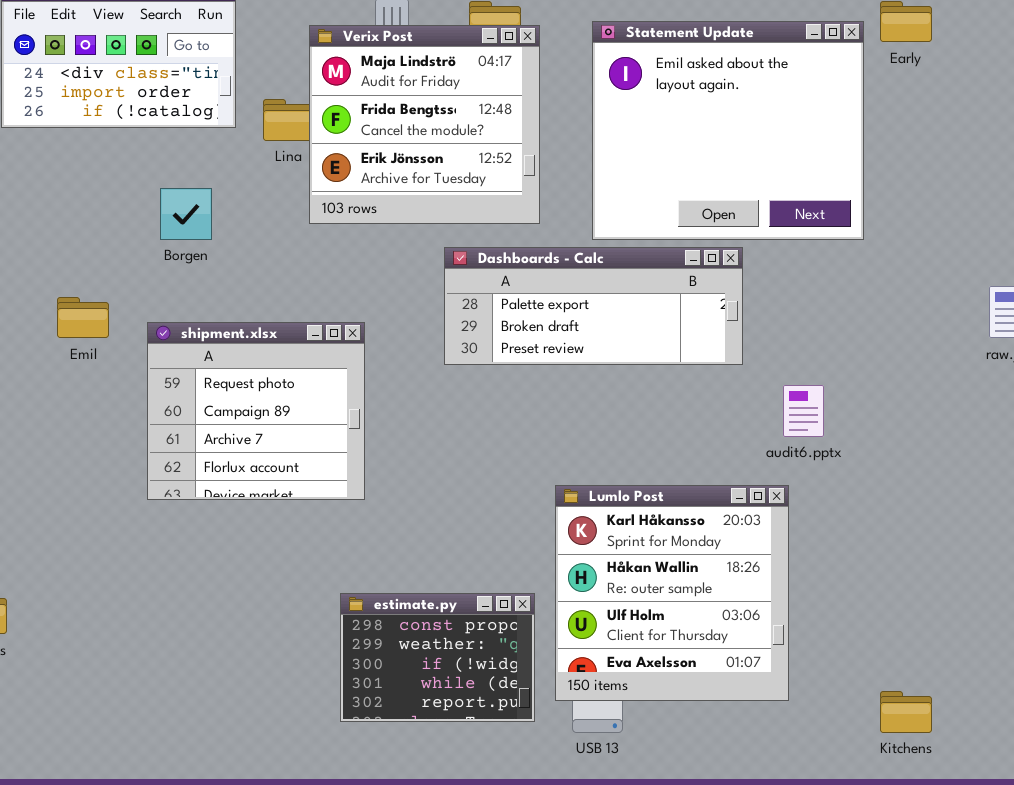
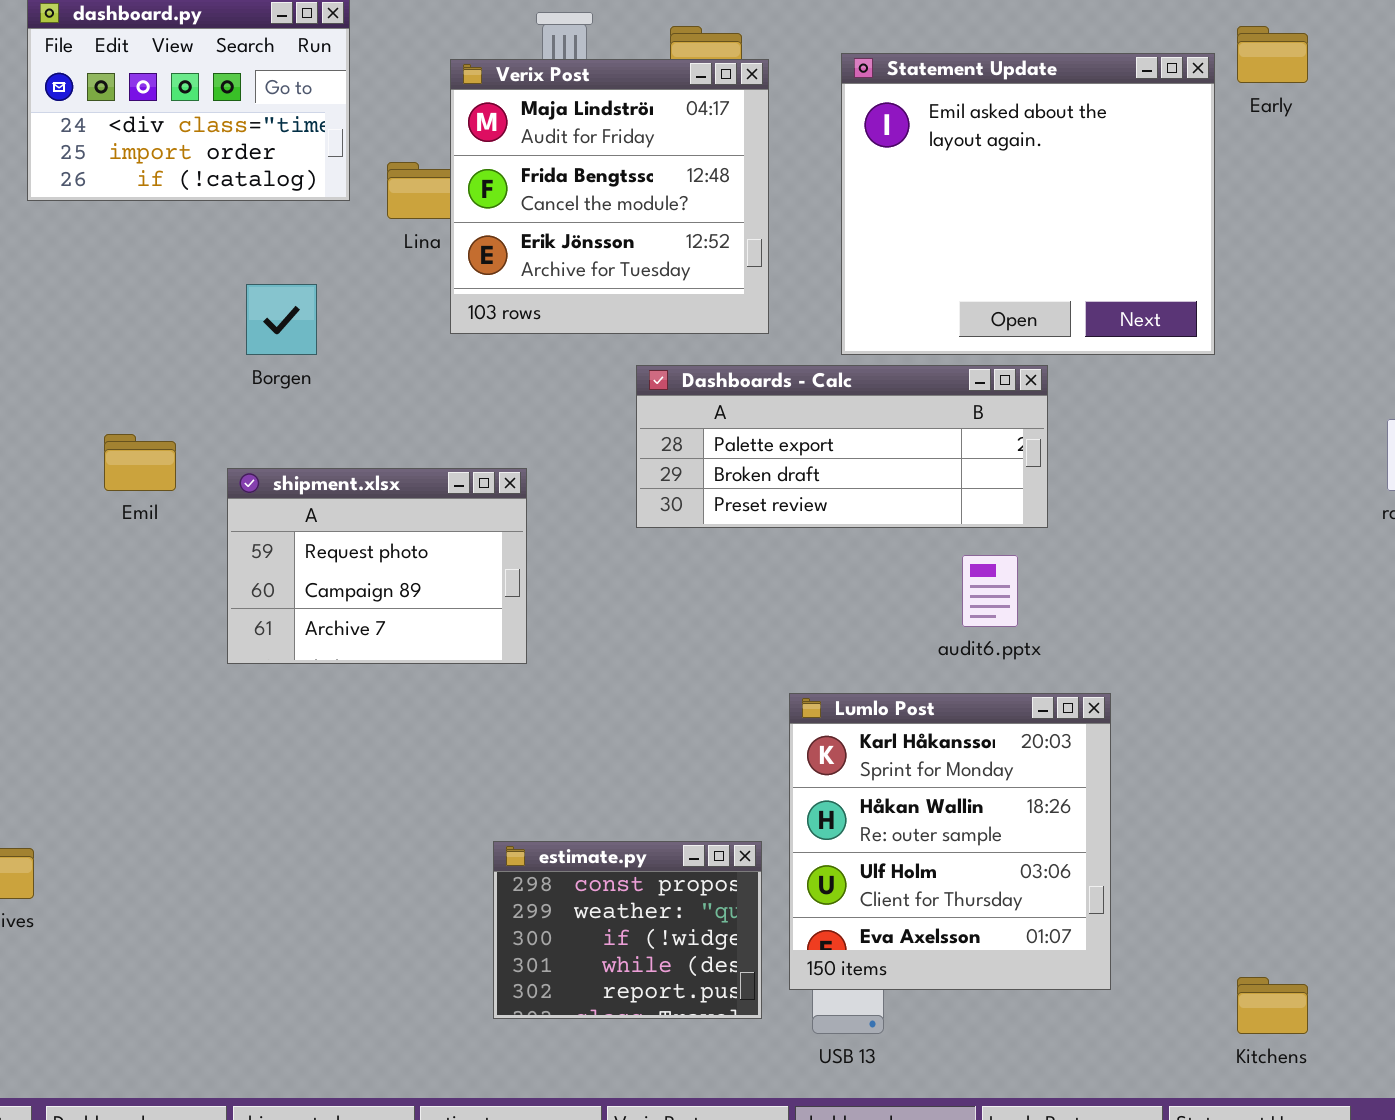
shipment.xlsx: [147,322,365,500] -> [227,468,527,664], resized
audit6.pptx: [783,385,824,437] -> [962,555,1018,627], moved

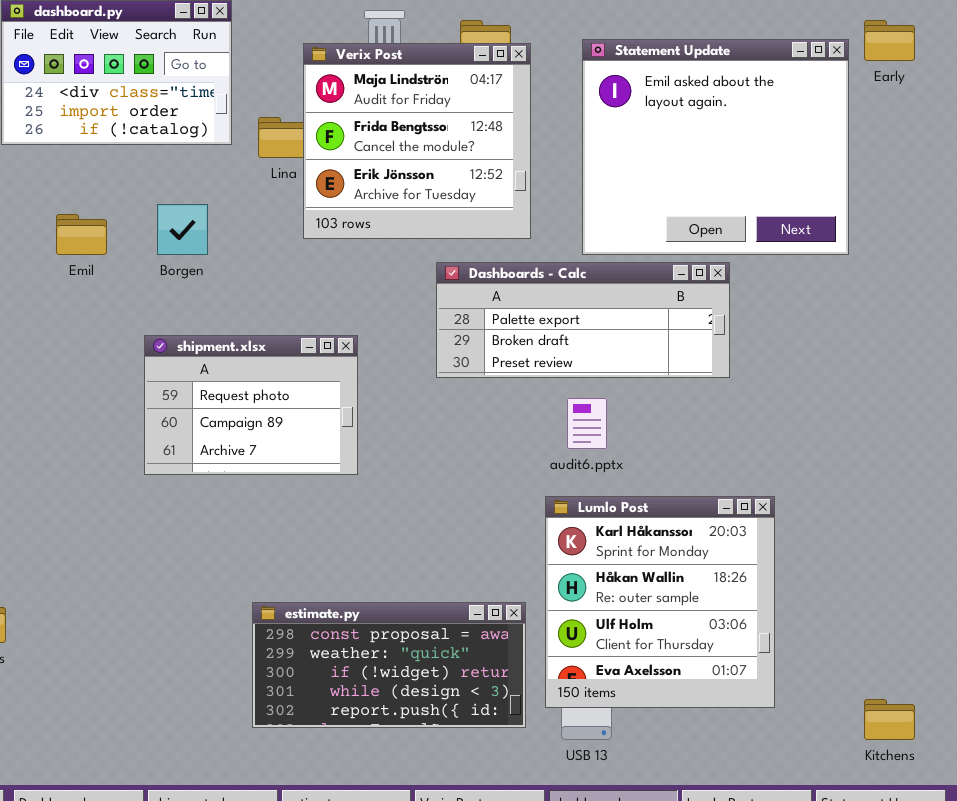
Emil: [104,434,176,491] -> [56,214,107,255], moved
audit6.pptx: [962,555,1018,627] -> [567,398,607,449], moved
estimate.py: [493,841,762,1019] -> [252,602,526,728], resized

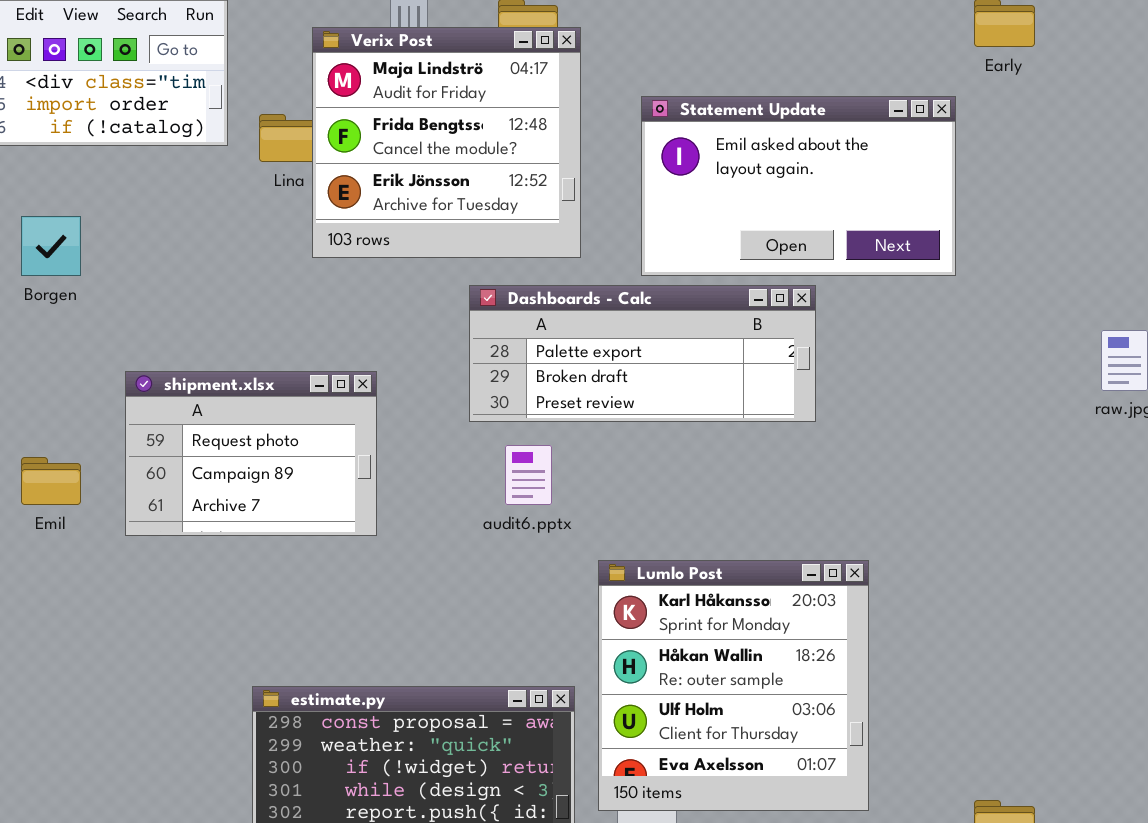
Statement Update: [582,39,849,255] -> [641,96,956,276], resized
Borgen: [157,204,208,255] -> [21,216,81,276], moved
Emil: [56,214,107,255] -> [21,457,81,505], moved
audit6.pptx: [567,398,607,449] -> [505,445,552,505], moved

